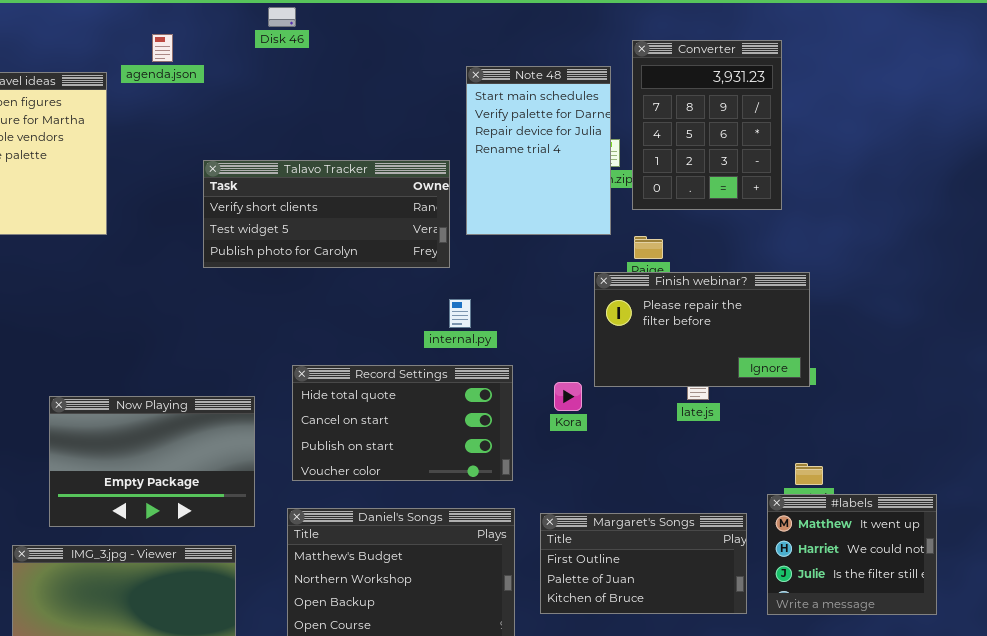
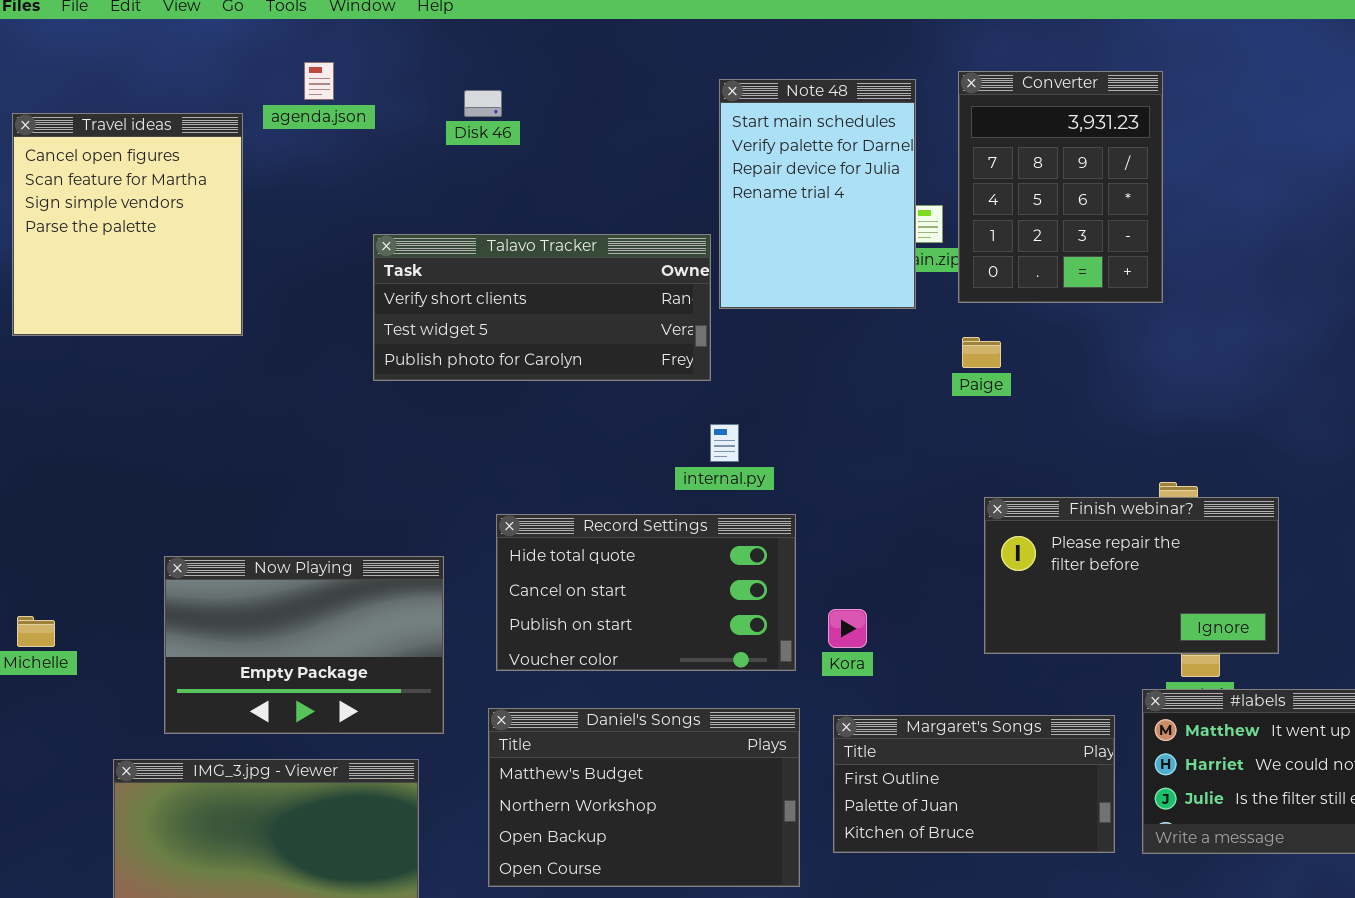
Disk 46: [268,7,296,27] -> [464,90,502,117], moved
Note 48: [466,66,611,235] -> [719,79,916,309], moved
Finish webinar?: [594,272,810,387] -> [984,497,1279,654], moved
Kora: [554,382,582,411] -> [828,609,867,648], moved

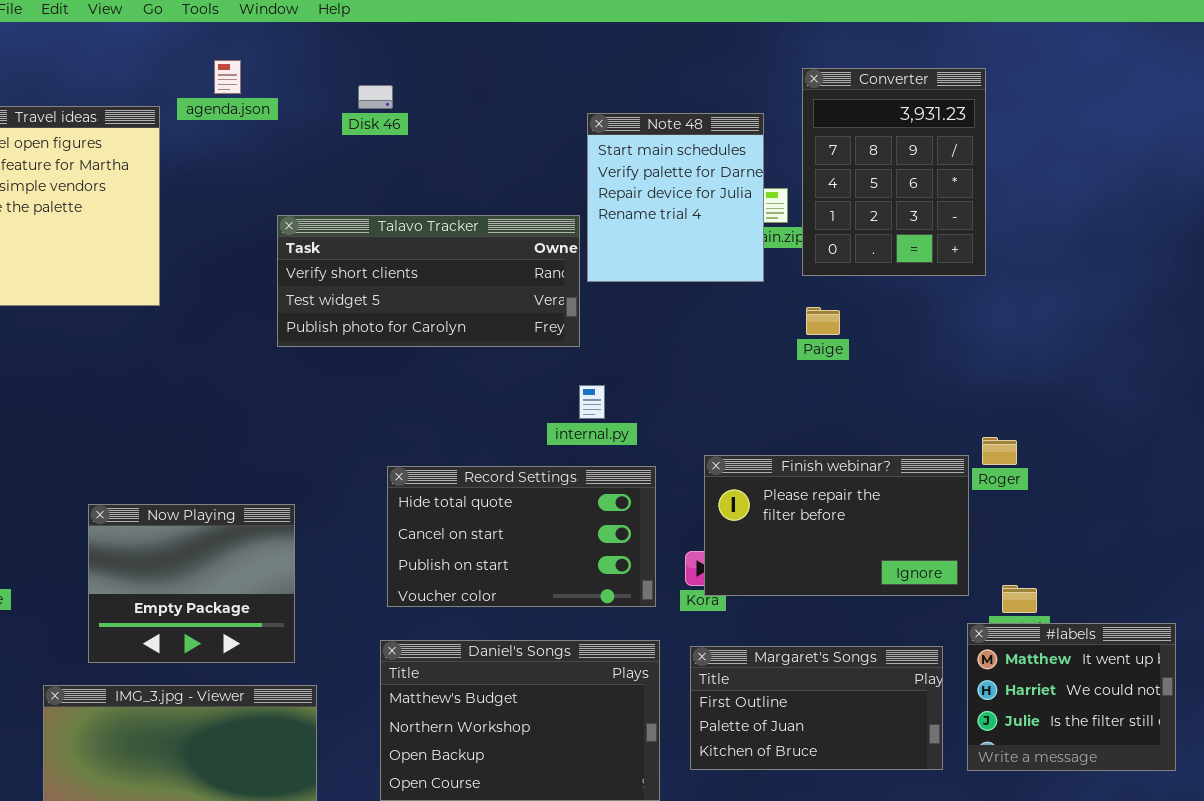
Note 48: [719,79,916,309] -> [587,113,764,282], resized
Finish webinar?: [984,497,1279,654] -> [704,455,969,596], moved
Now Playing: [164,556,444,734] -> [88,504,295,663], resized

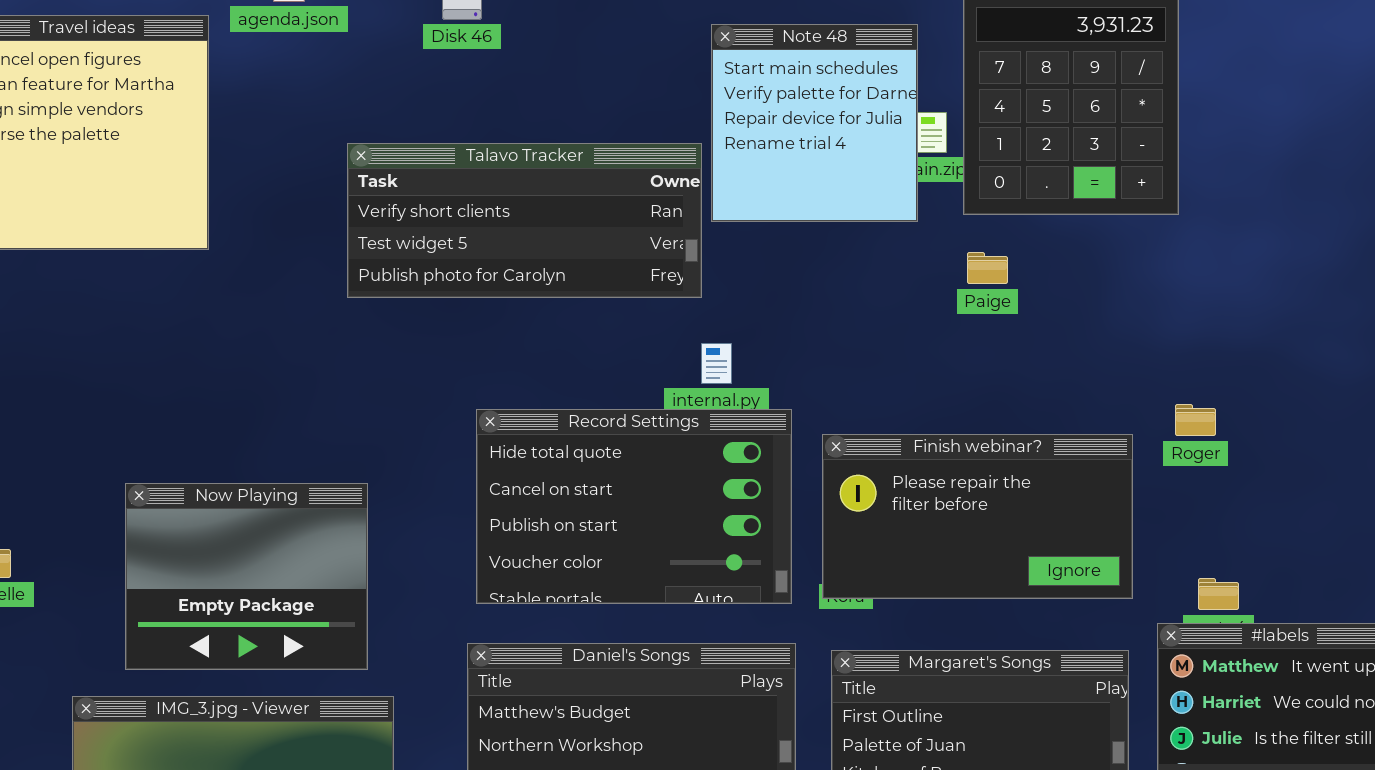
Finish webinar?: [704,455,969,596] -> [822,434,1133,599], moved
Record Settings: [387,466,656,607] -> [476,409,792,604], resized

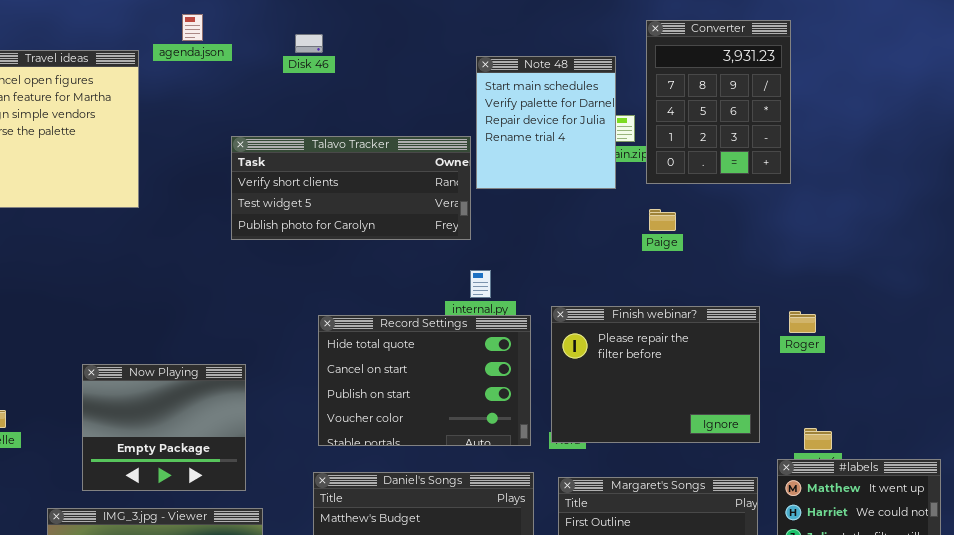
Finish webinar?: [822,434,1133,599] -> [551,306,760,443], resized

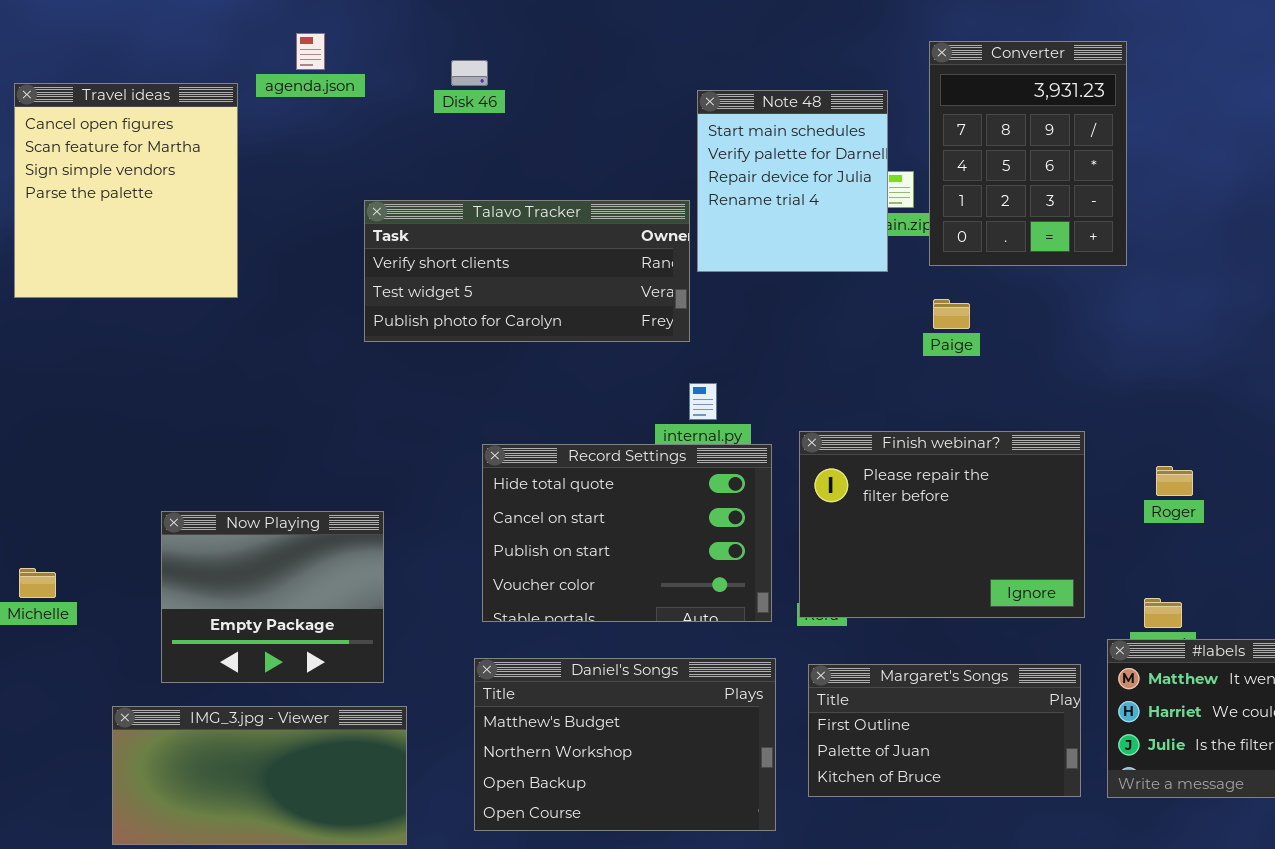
Roger: [789,311,816,333] -> [1156,466,1193,496], moved

